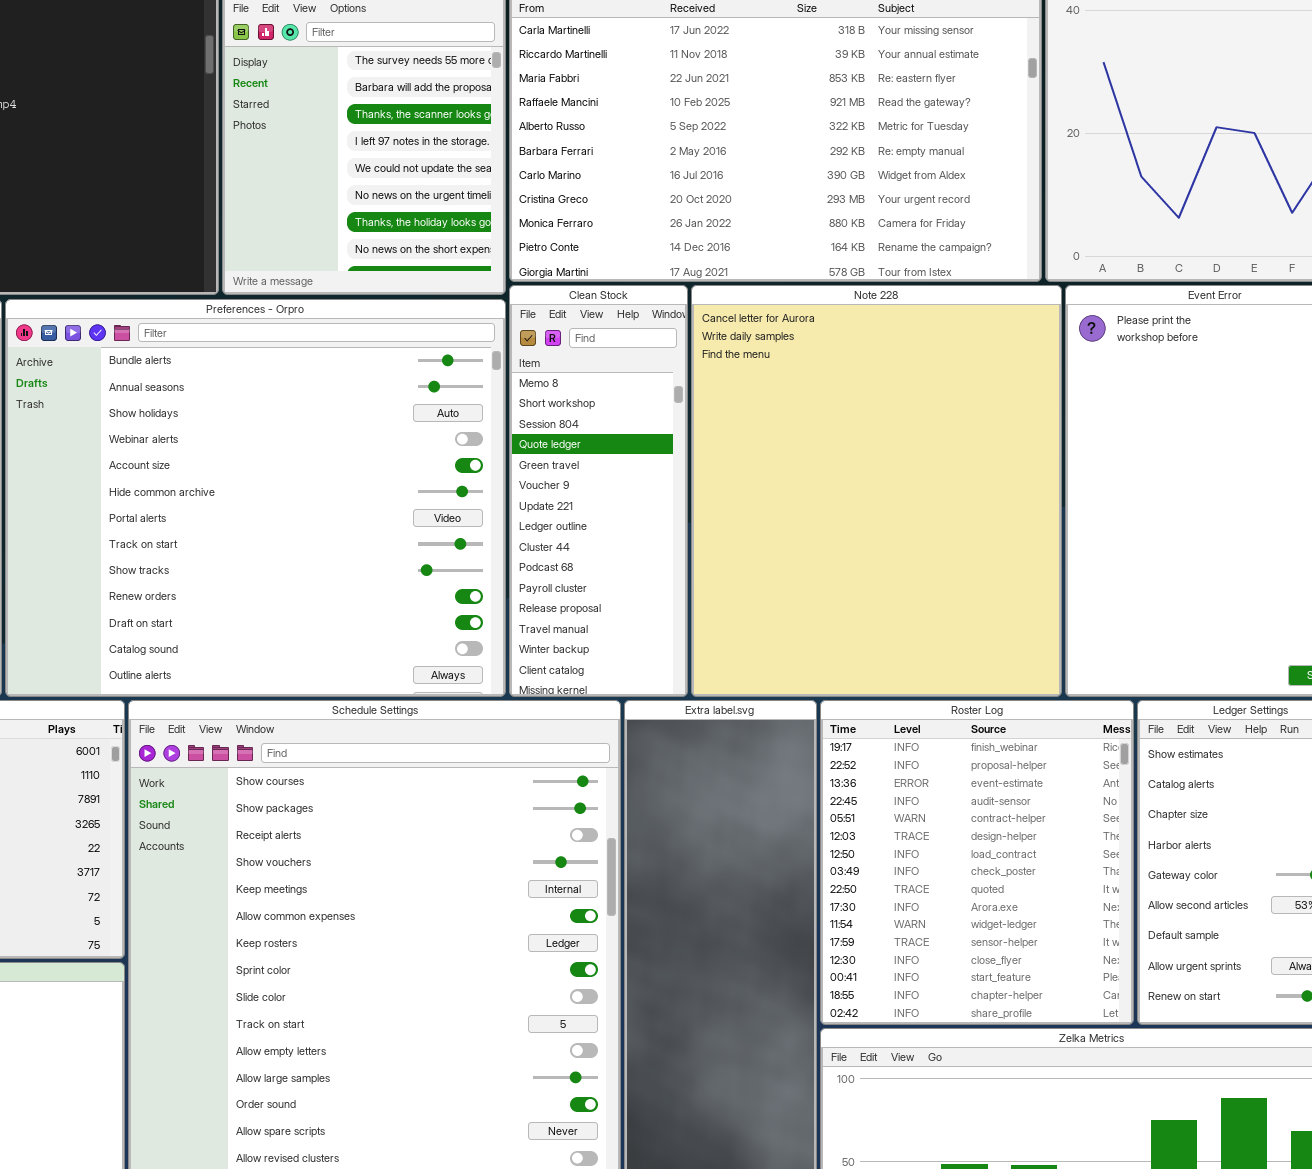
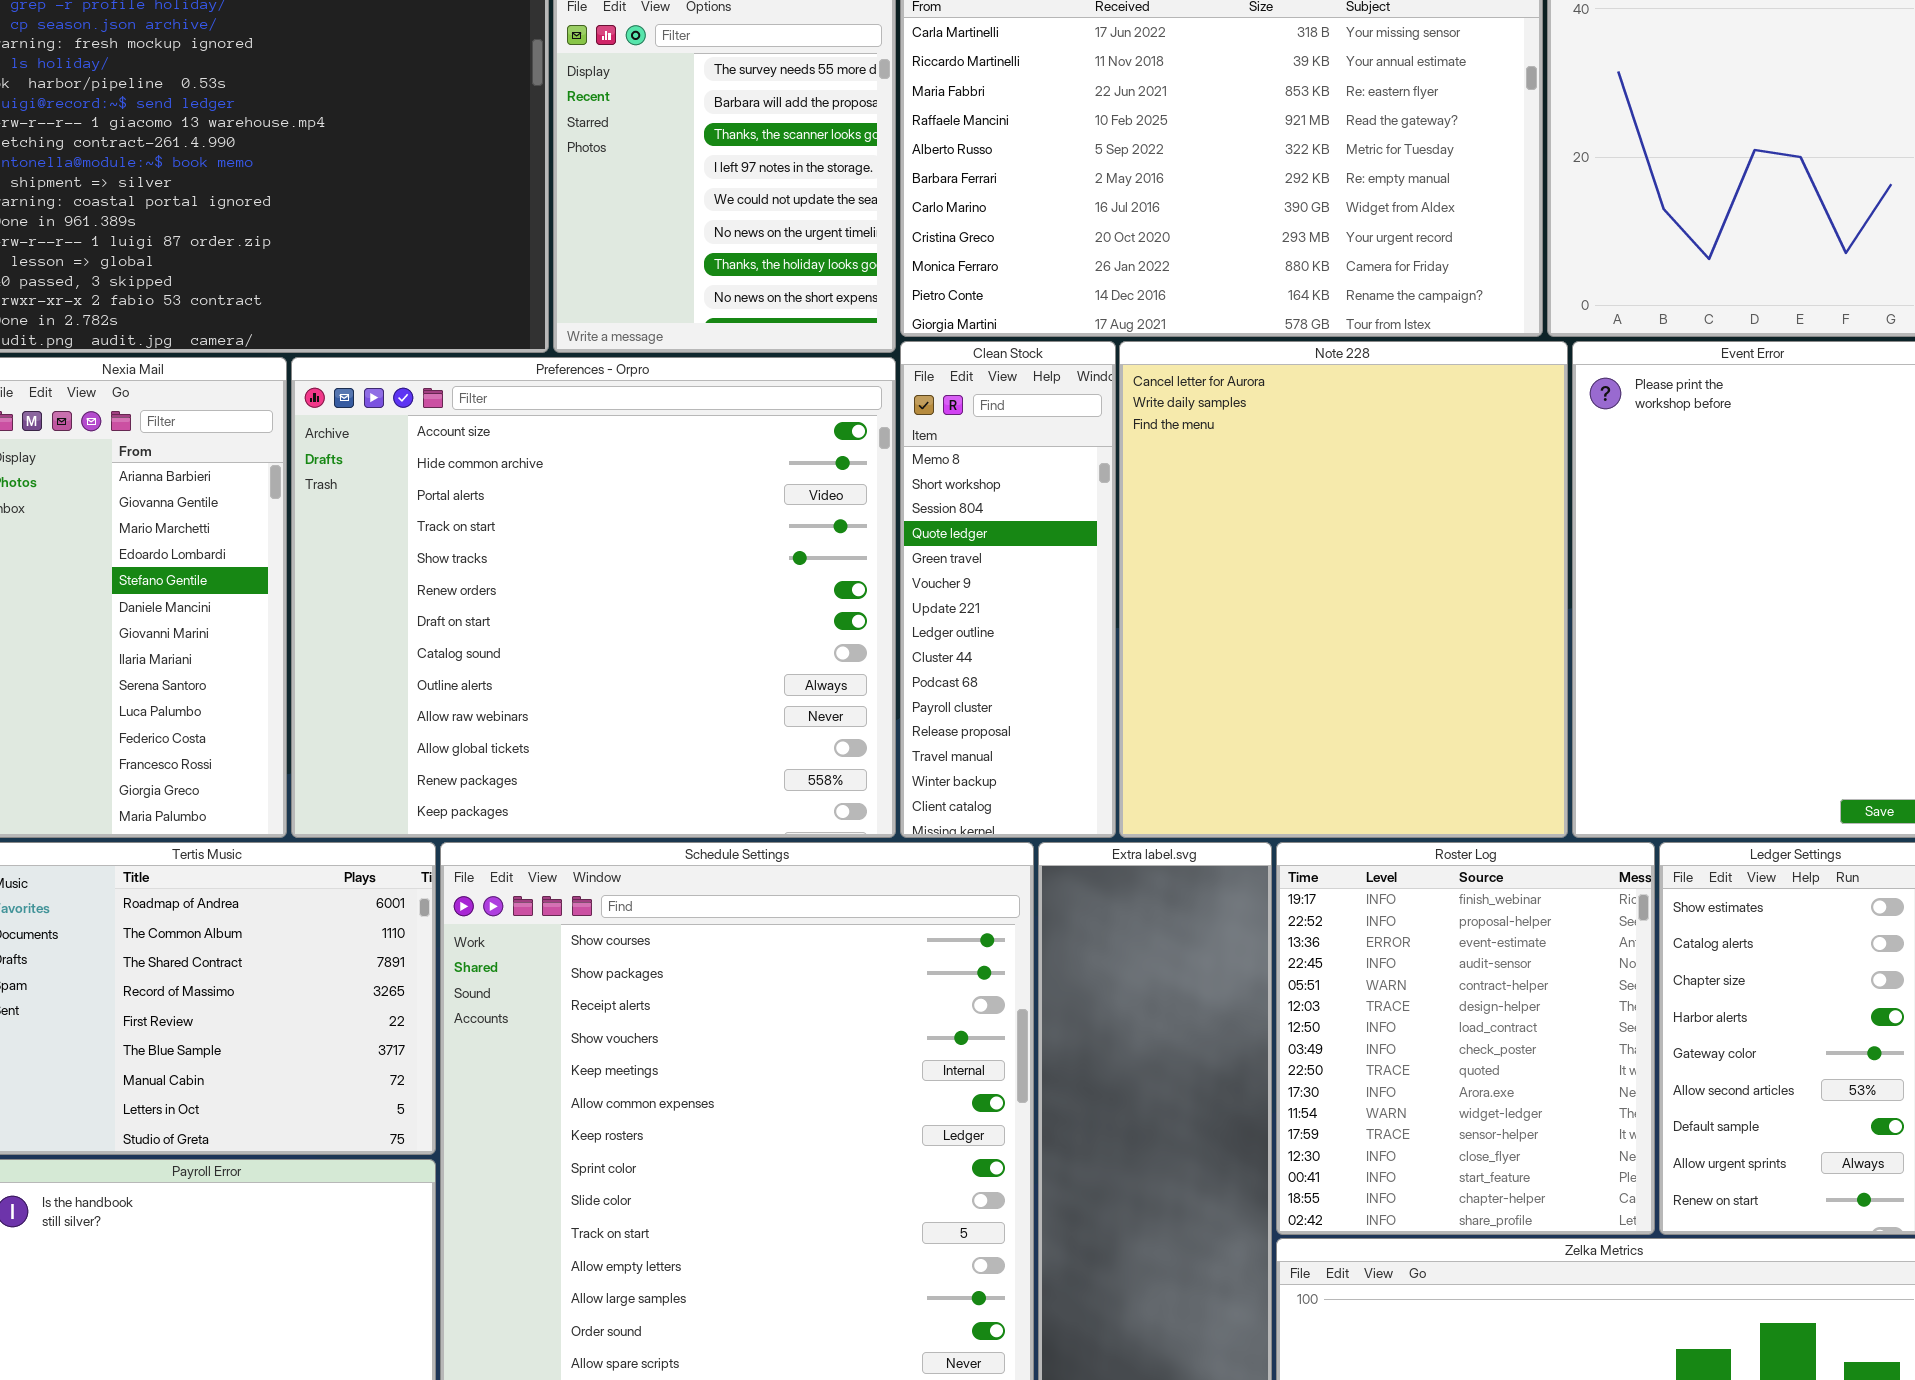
Preferences - Orpro: [5,299,506,697] -> [291,357,896,838], scrolled down 4 rows

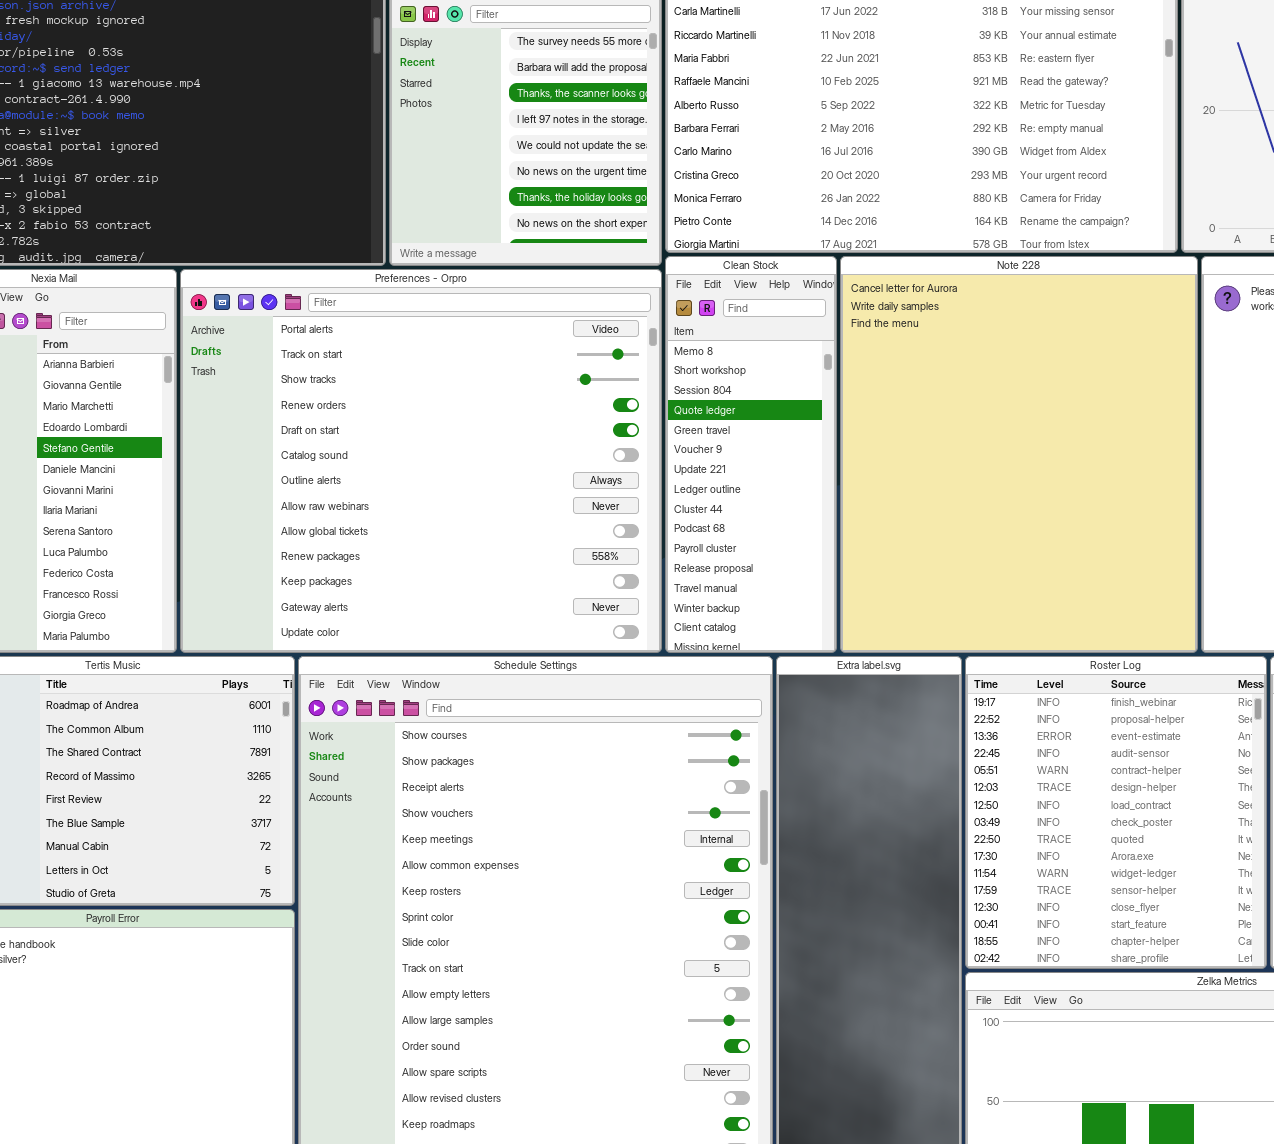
Preferences - Orpro: [291,357,896,838] -> [180,269,662,653], scrolled down 2 rows

